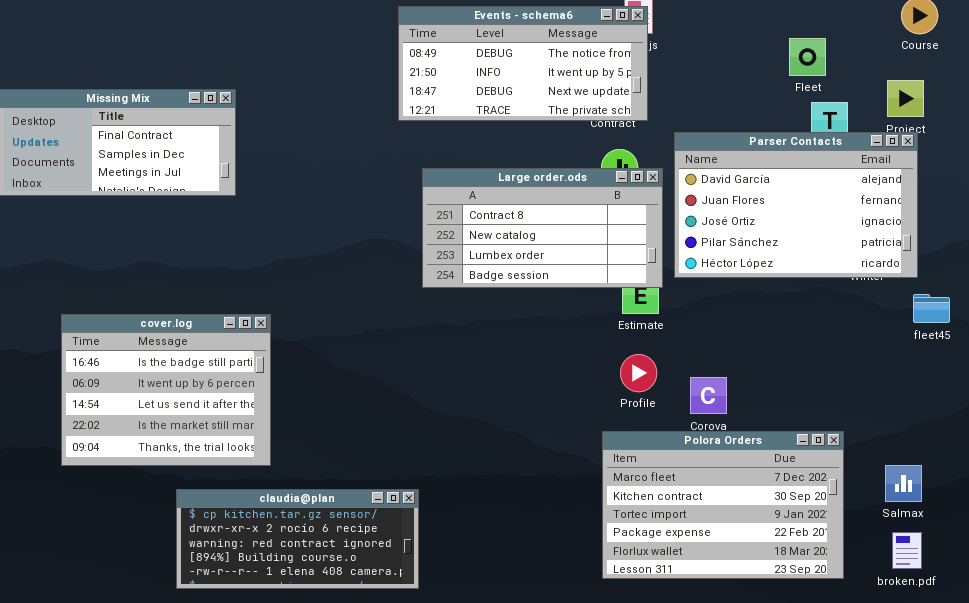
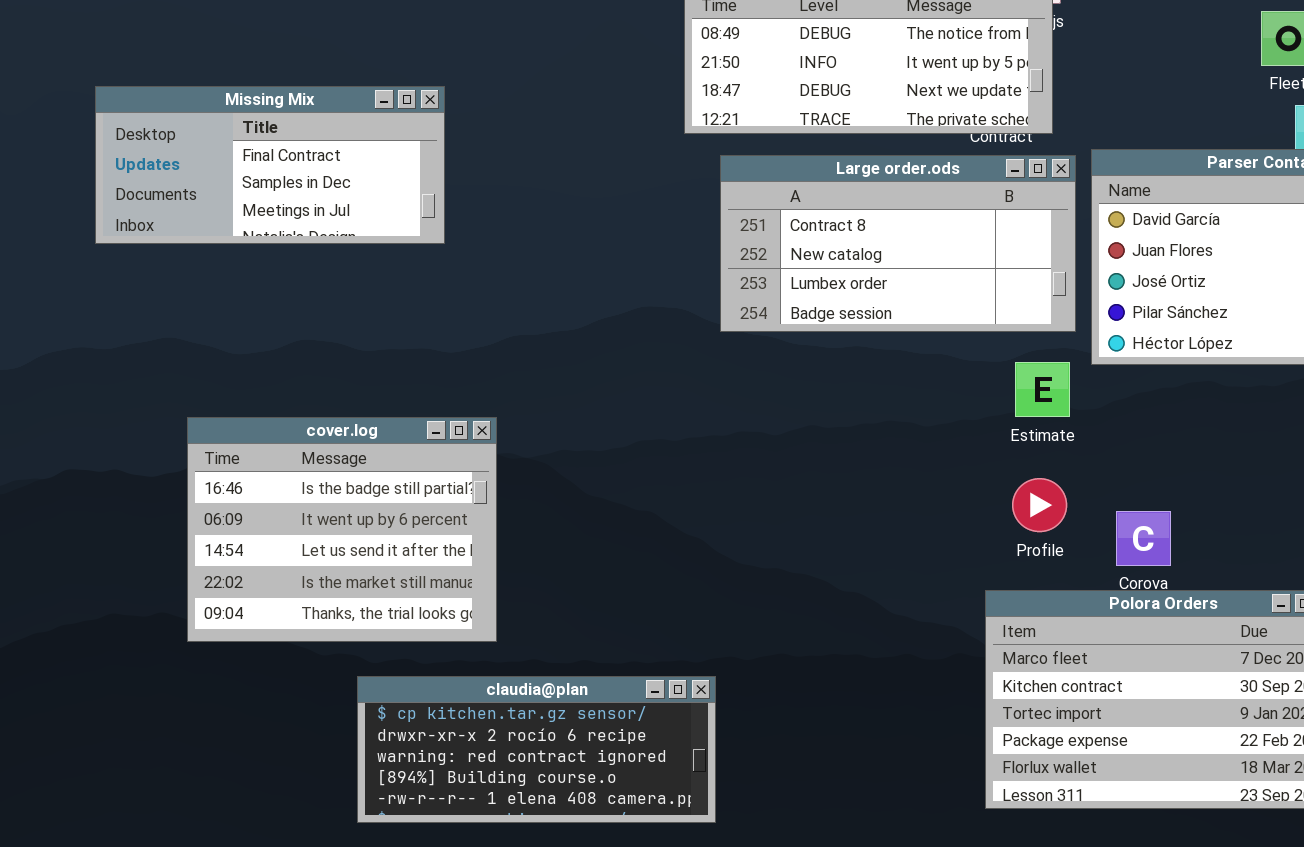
Large order.ods: [422,168,663,288] -> [720,155,1076,332], moved

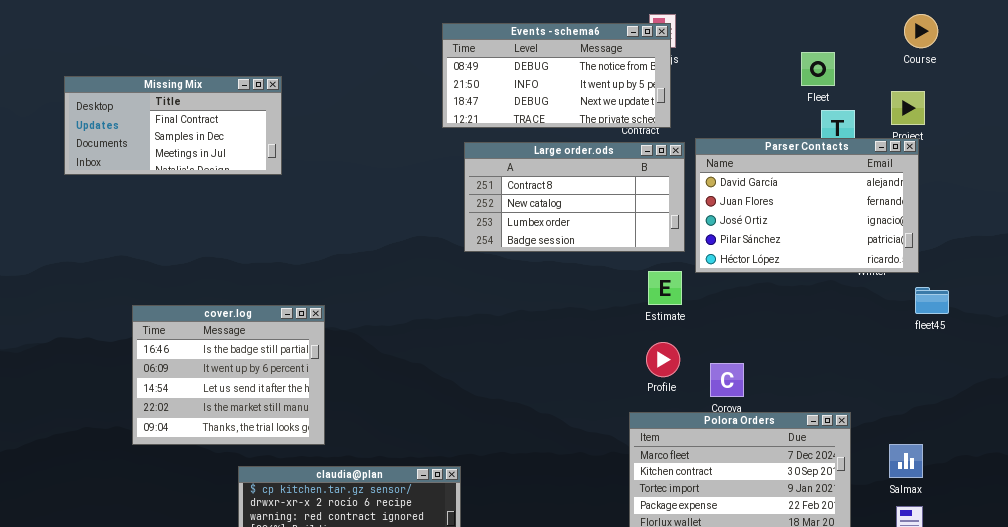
Missing Mix: [95,86,445,244] -> [64,76,282,175], moved

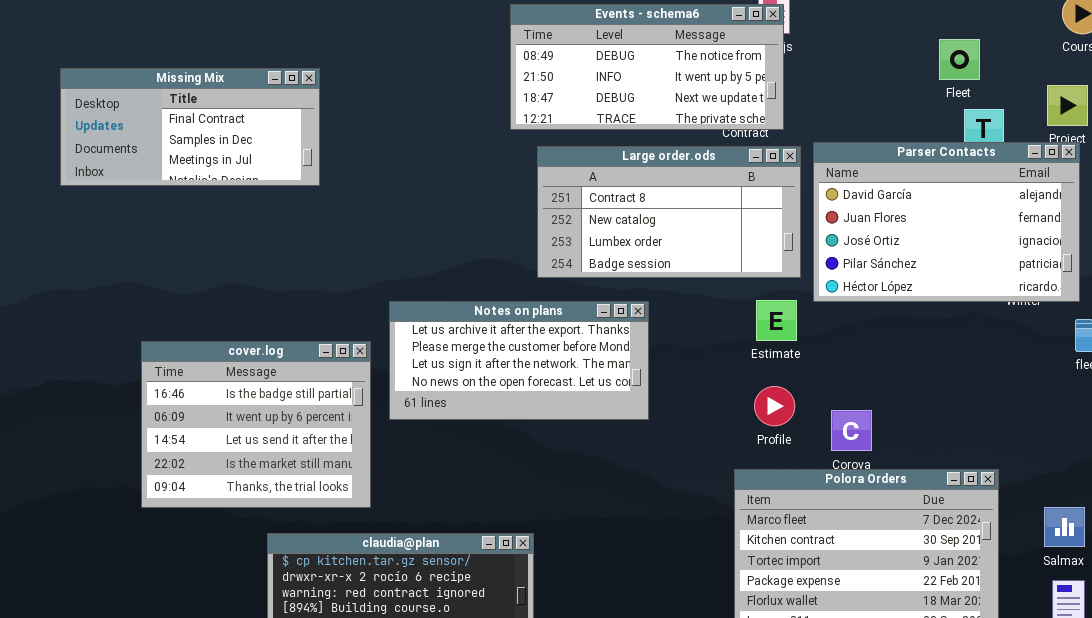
Notes on plans: none -> [389,301,649,420], opened

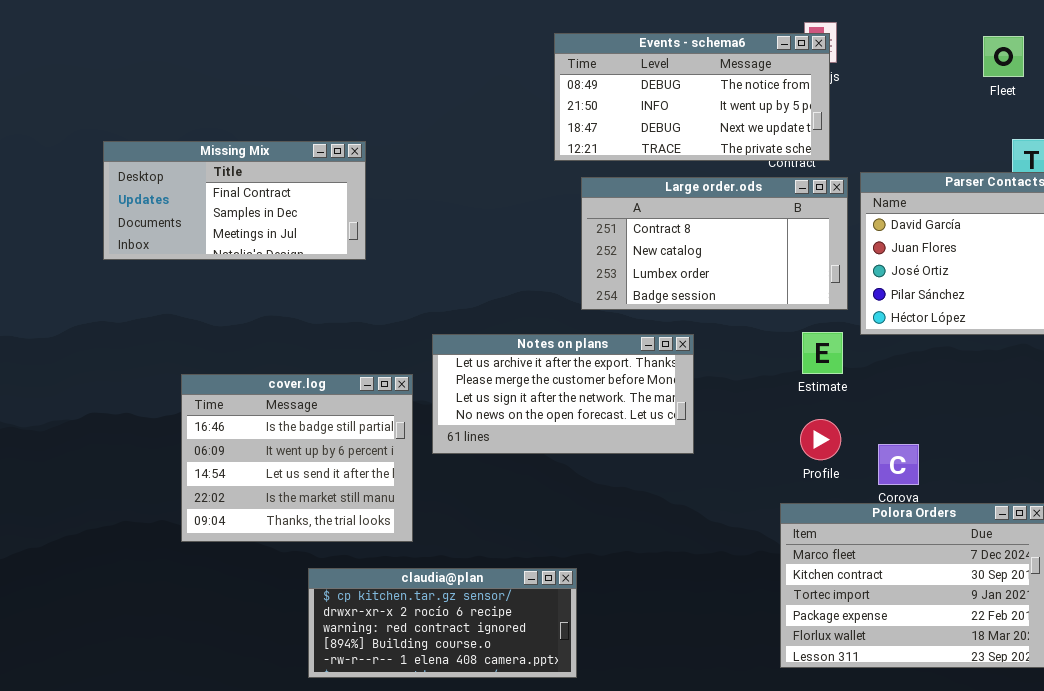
Fleet: [939,39,980,80] -> [983,36,1024,77], moved
Missing Mix: [60,68,320,186] -> [103,141,366,260], moved

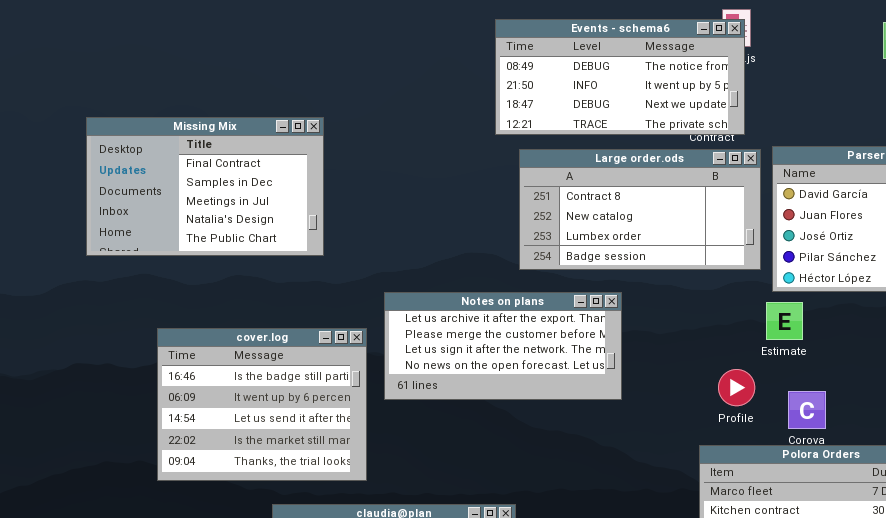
Missing Mix: [103,141,366,260] -> [86,117,324,256], resized
Estimate: [802,332,843,374] -> [766,302,803,340], moved

